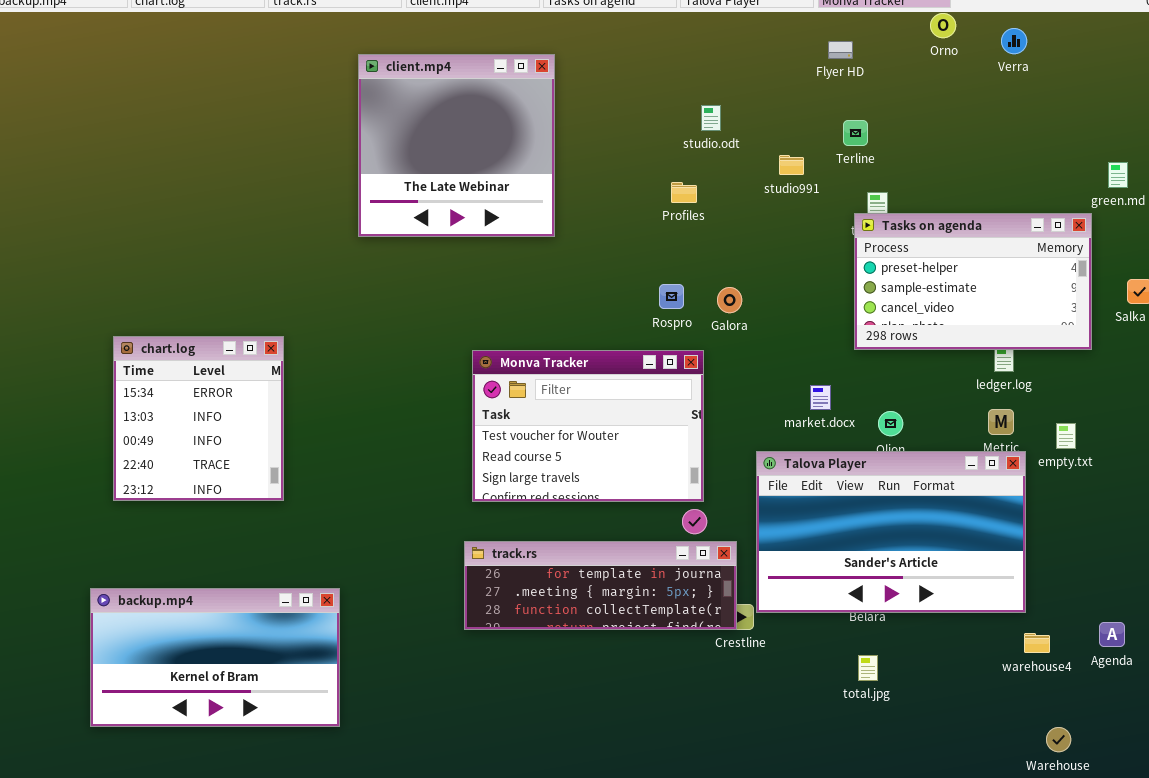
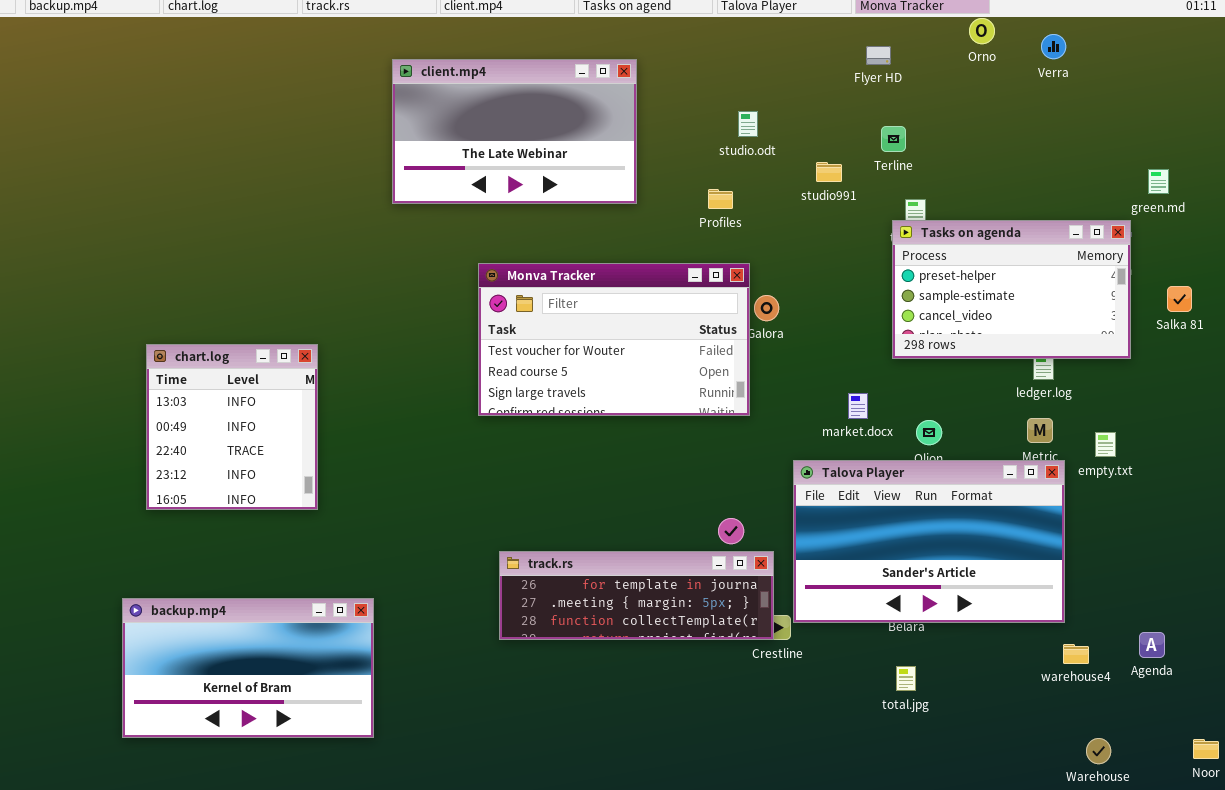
client.mp4: [358,54,555,237] -> [392,59,637,204], resized
chart.log: [113,336,284,501] -> [146,344,318,510], scrolled down 1 row
Monva Tracker: [472,350,704,502] -> [478,263,750,416], moved, resized

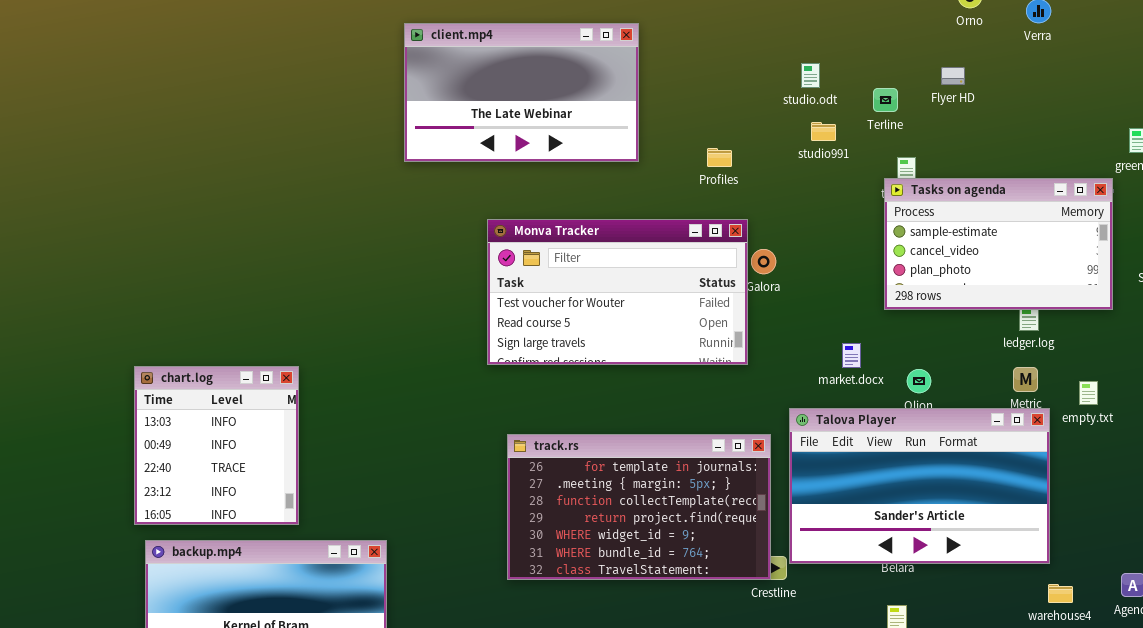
Flyer HD: [866,46,891,65] -> [941,67,965,85], moved
studio.odt: [738,111,758,137] -> [801,63,820,88], moved
Tasks on agenda: [892,220,1131,359] -> [884,178,1113,310], scrolled down 1 row
chart.log: [146,344,318,510] -> [134,366,299,525], moved
track.rs: [499,551,774,640] -> [507,434,771,580], resized

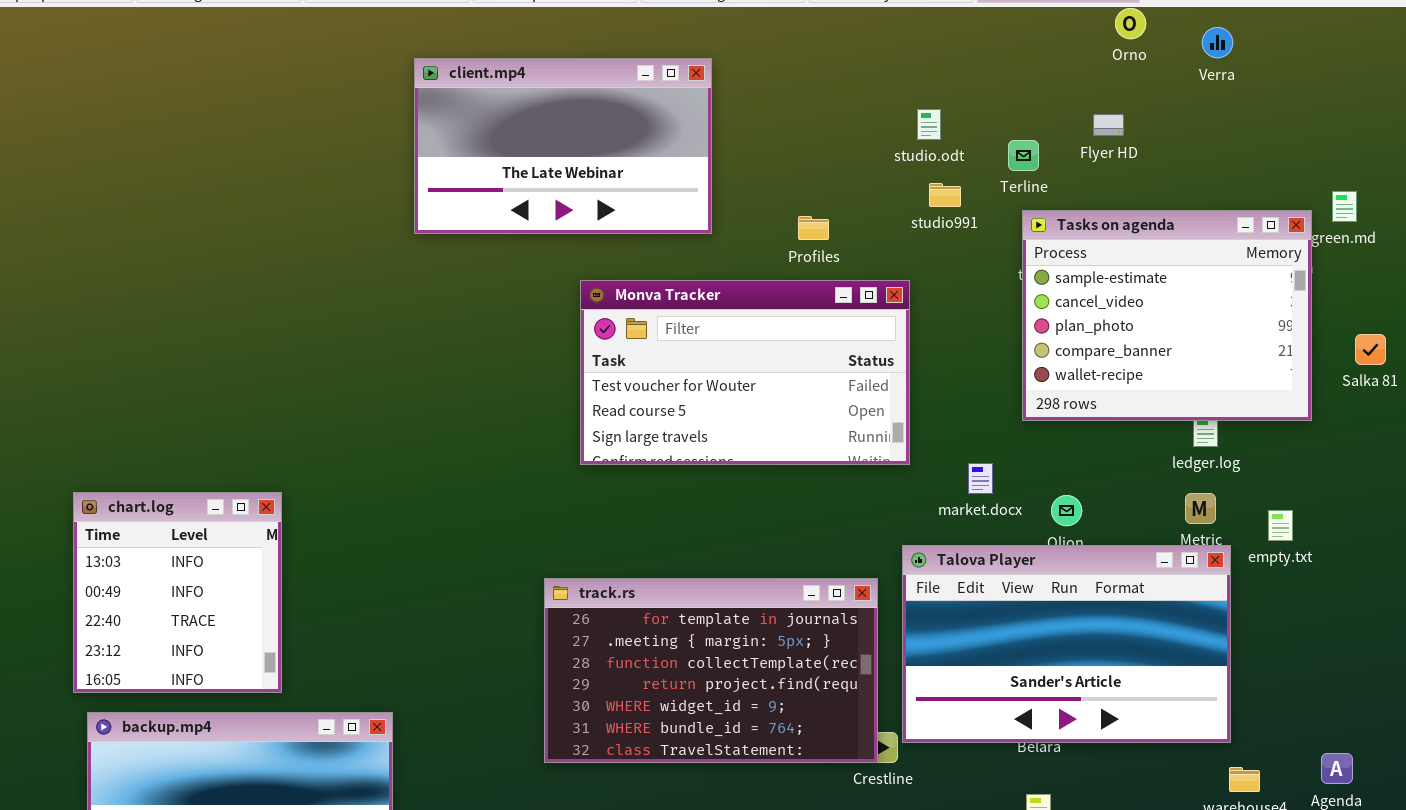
Tasks on agenda: [884,178,1113,310] -> [1022,210,1312,421], resized
Monva Tracker: [487,219,748,365] -> [580,280,910,465], moved

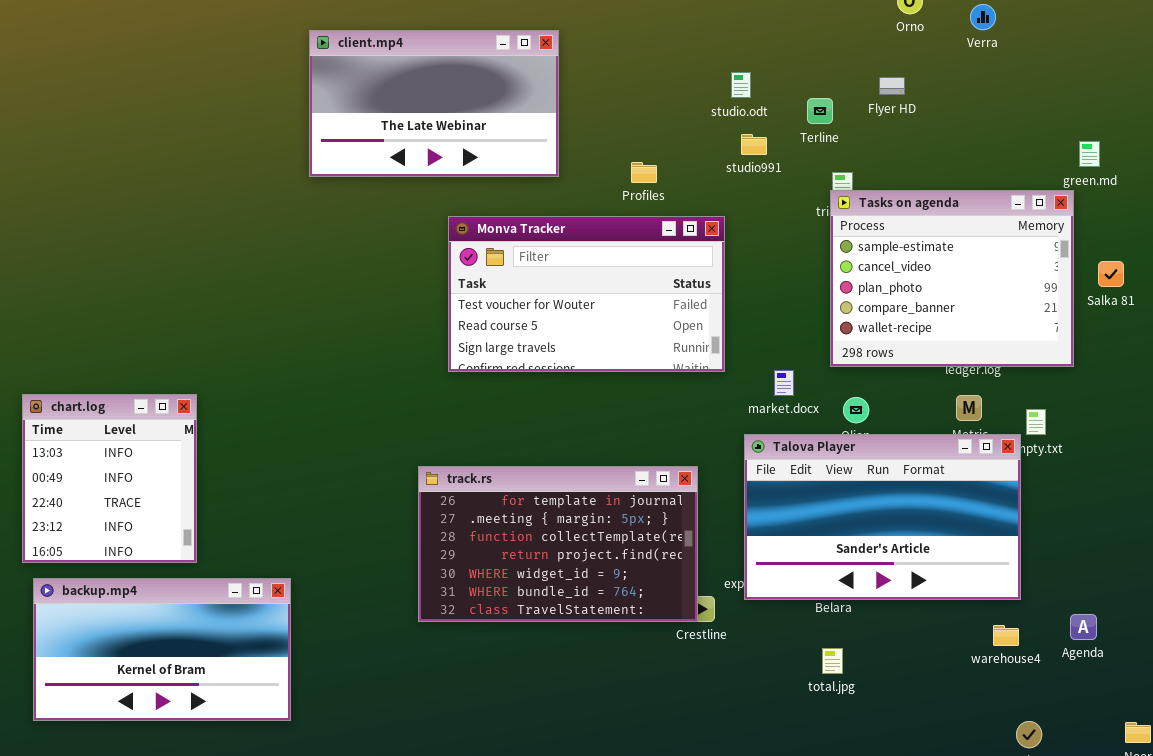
Tasks on agenda: [1022,210,1312,421] -> [830,190,1074,367], moved
Talova Player: [902,545,1231,743] -> [744,434,1021,600], moved

